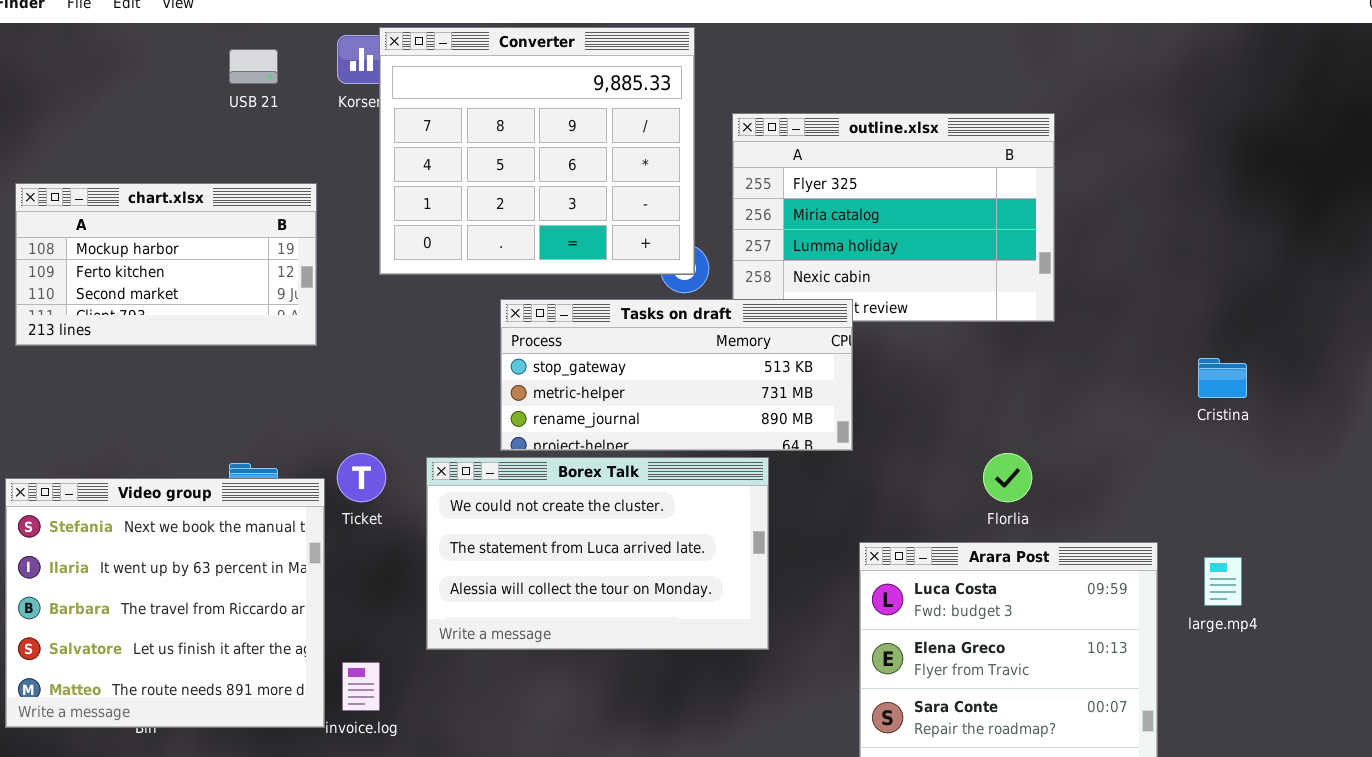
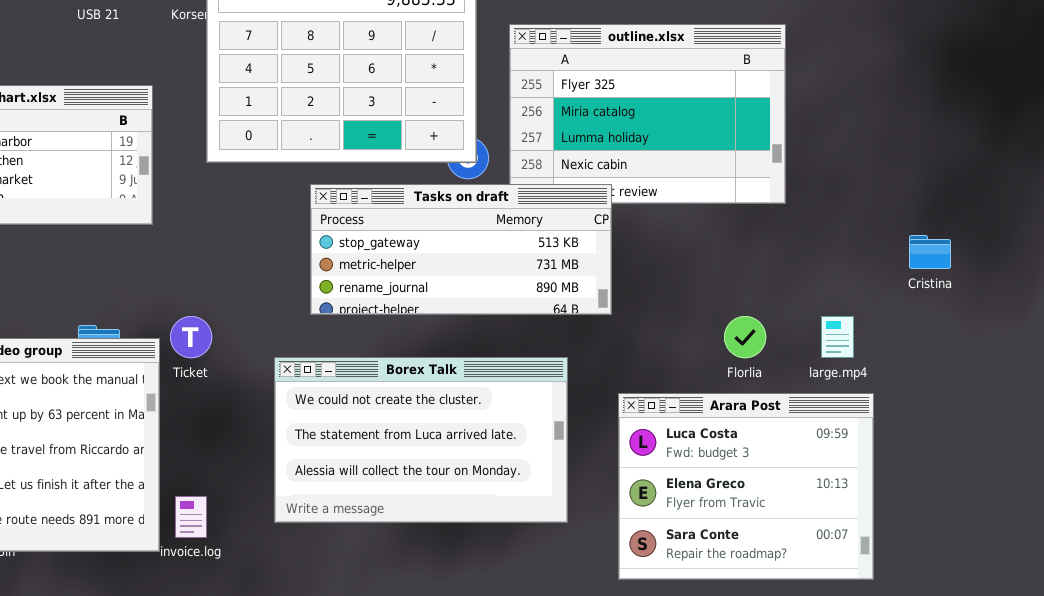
Borex Talk: [426,457,769,650] -> [274,357,568,523], moved
large.mp4: [1204,557,1242,606] -> [821,316,854,358], moved

